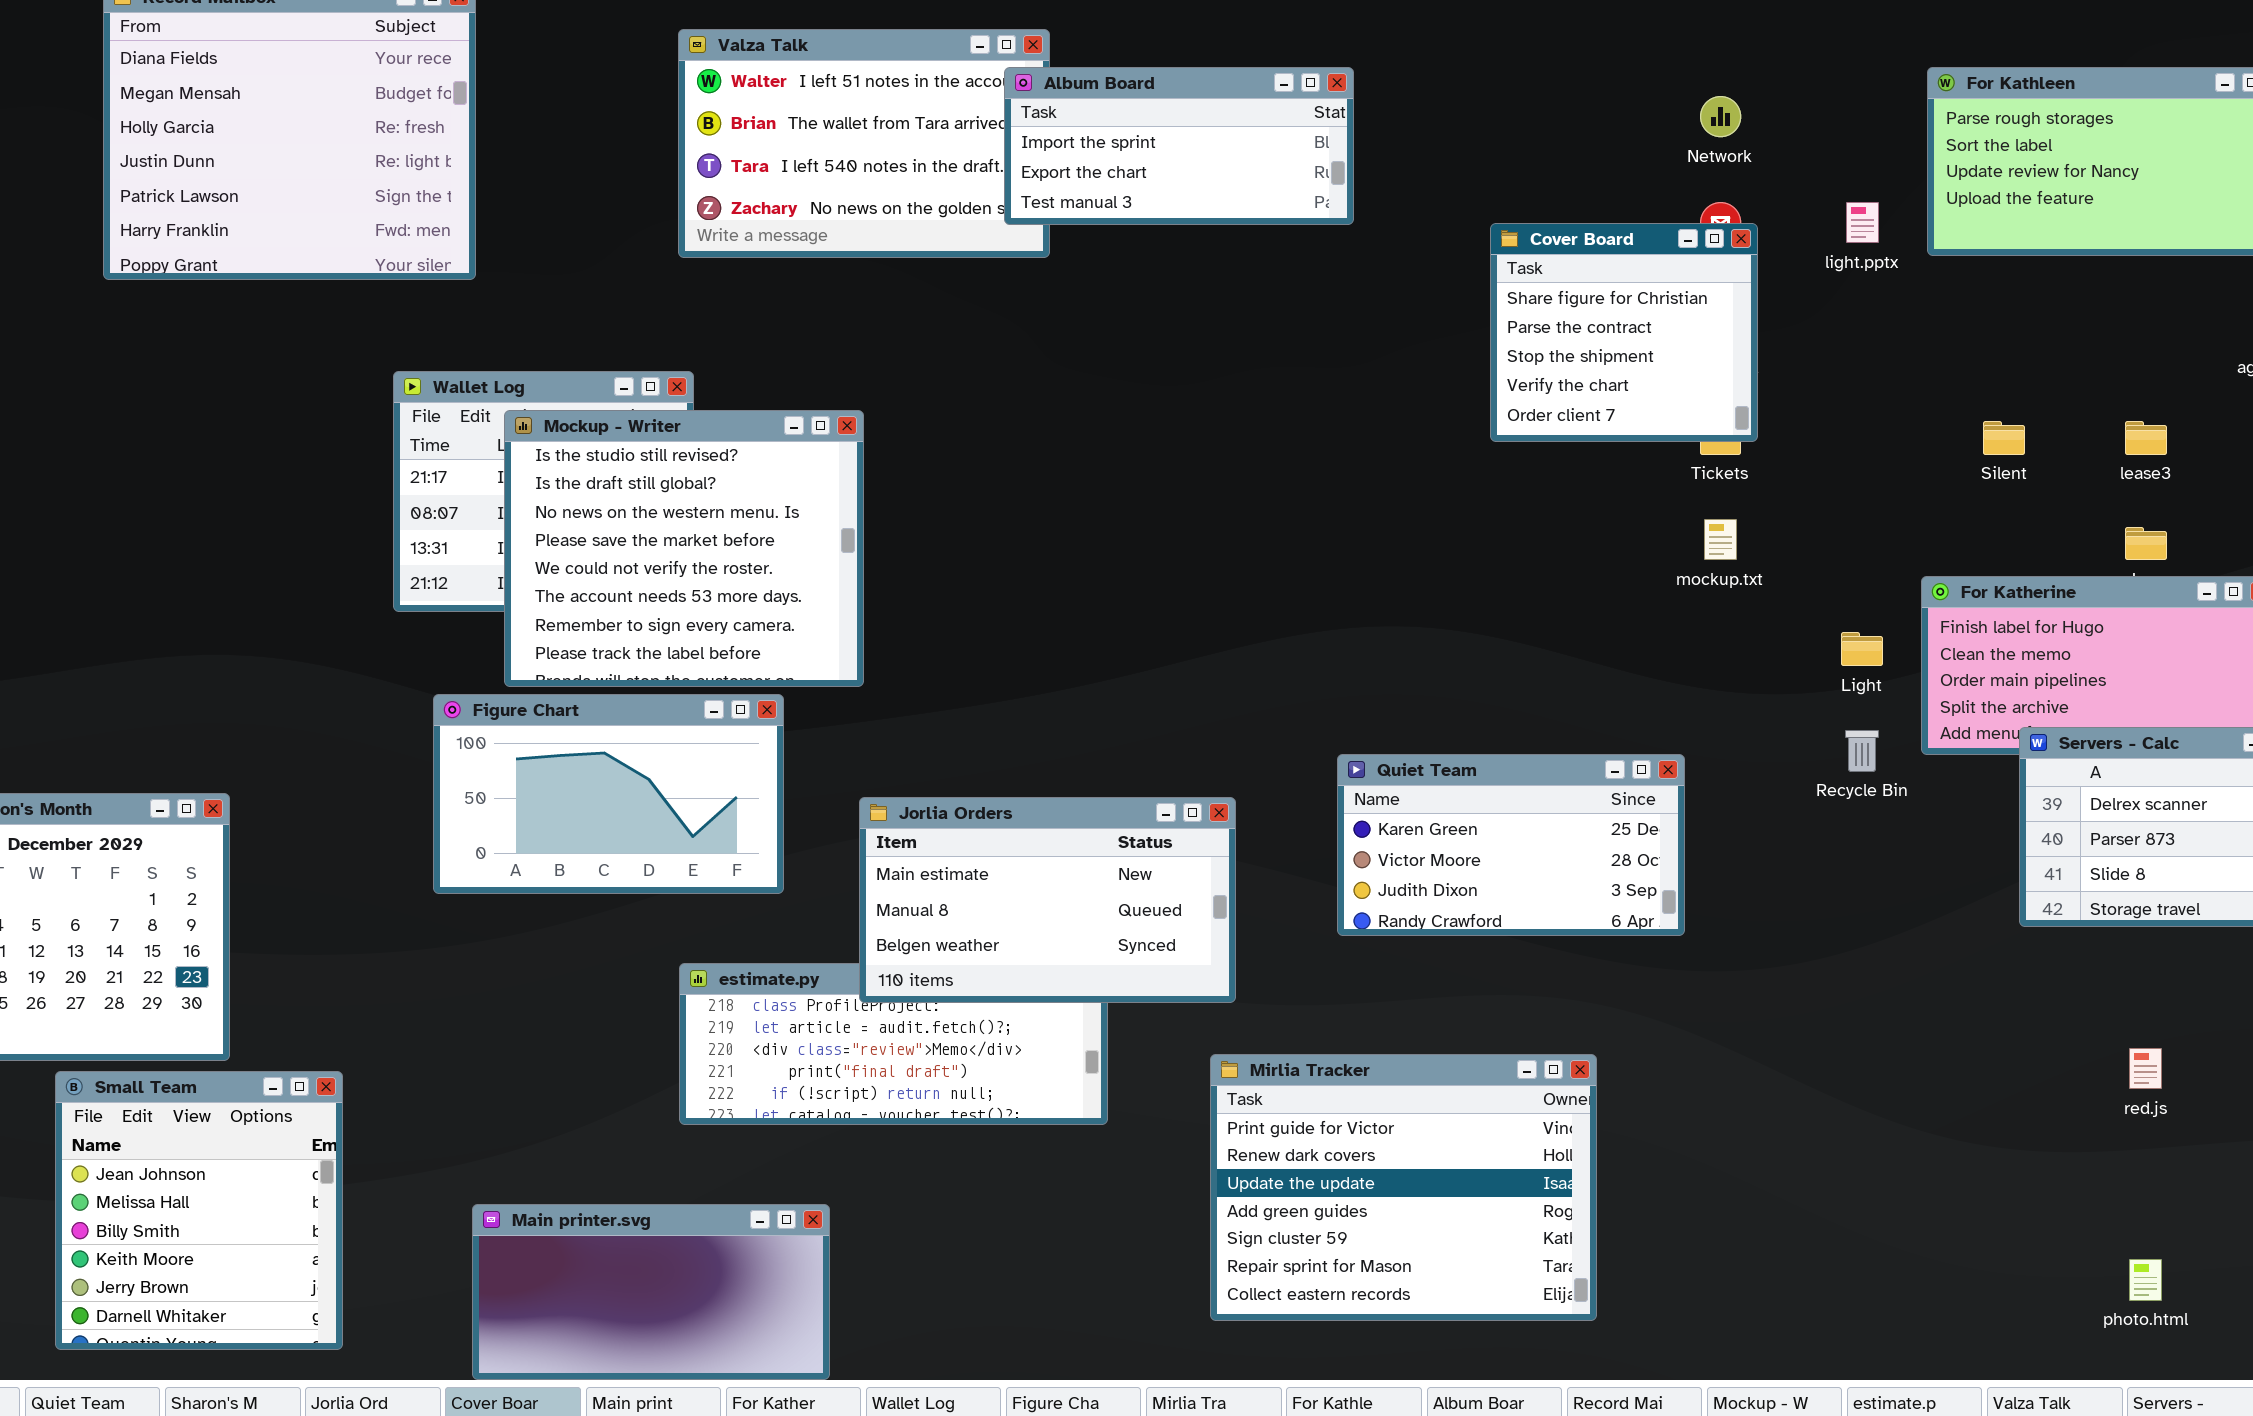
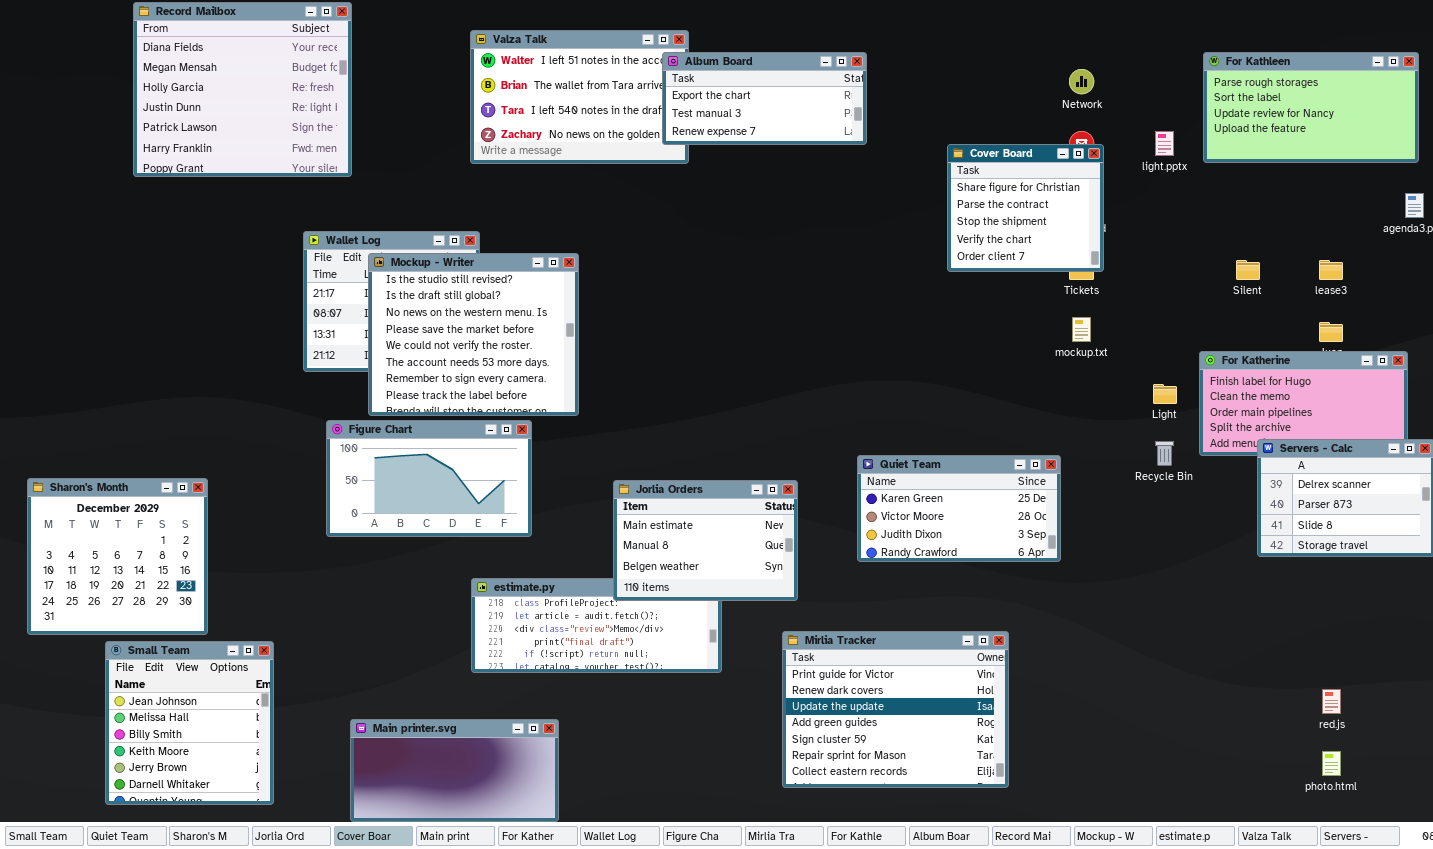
Album Board: [1004,67,1354,225] -> [662,52,867,145], scrolled down 1 row
Jorlia Orders: [859,797,1236,1003] -> [613,480,798,601], resized
red.js: [2129,1048,2162,1089] -> [1322,689,1341,714], moved

